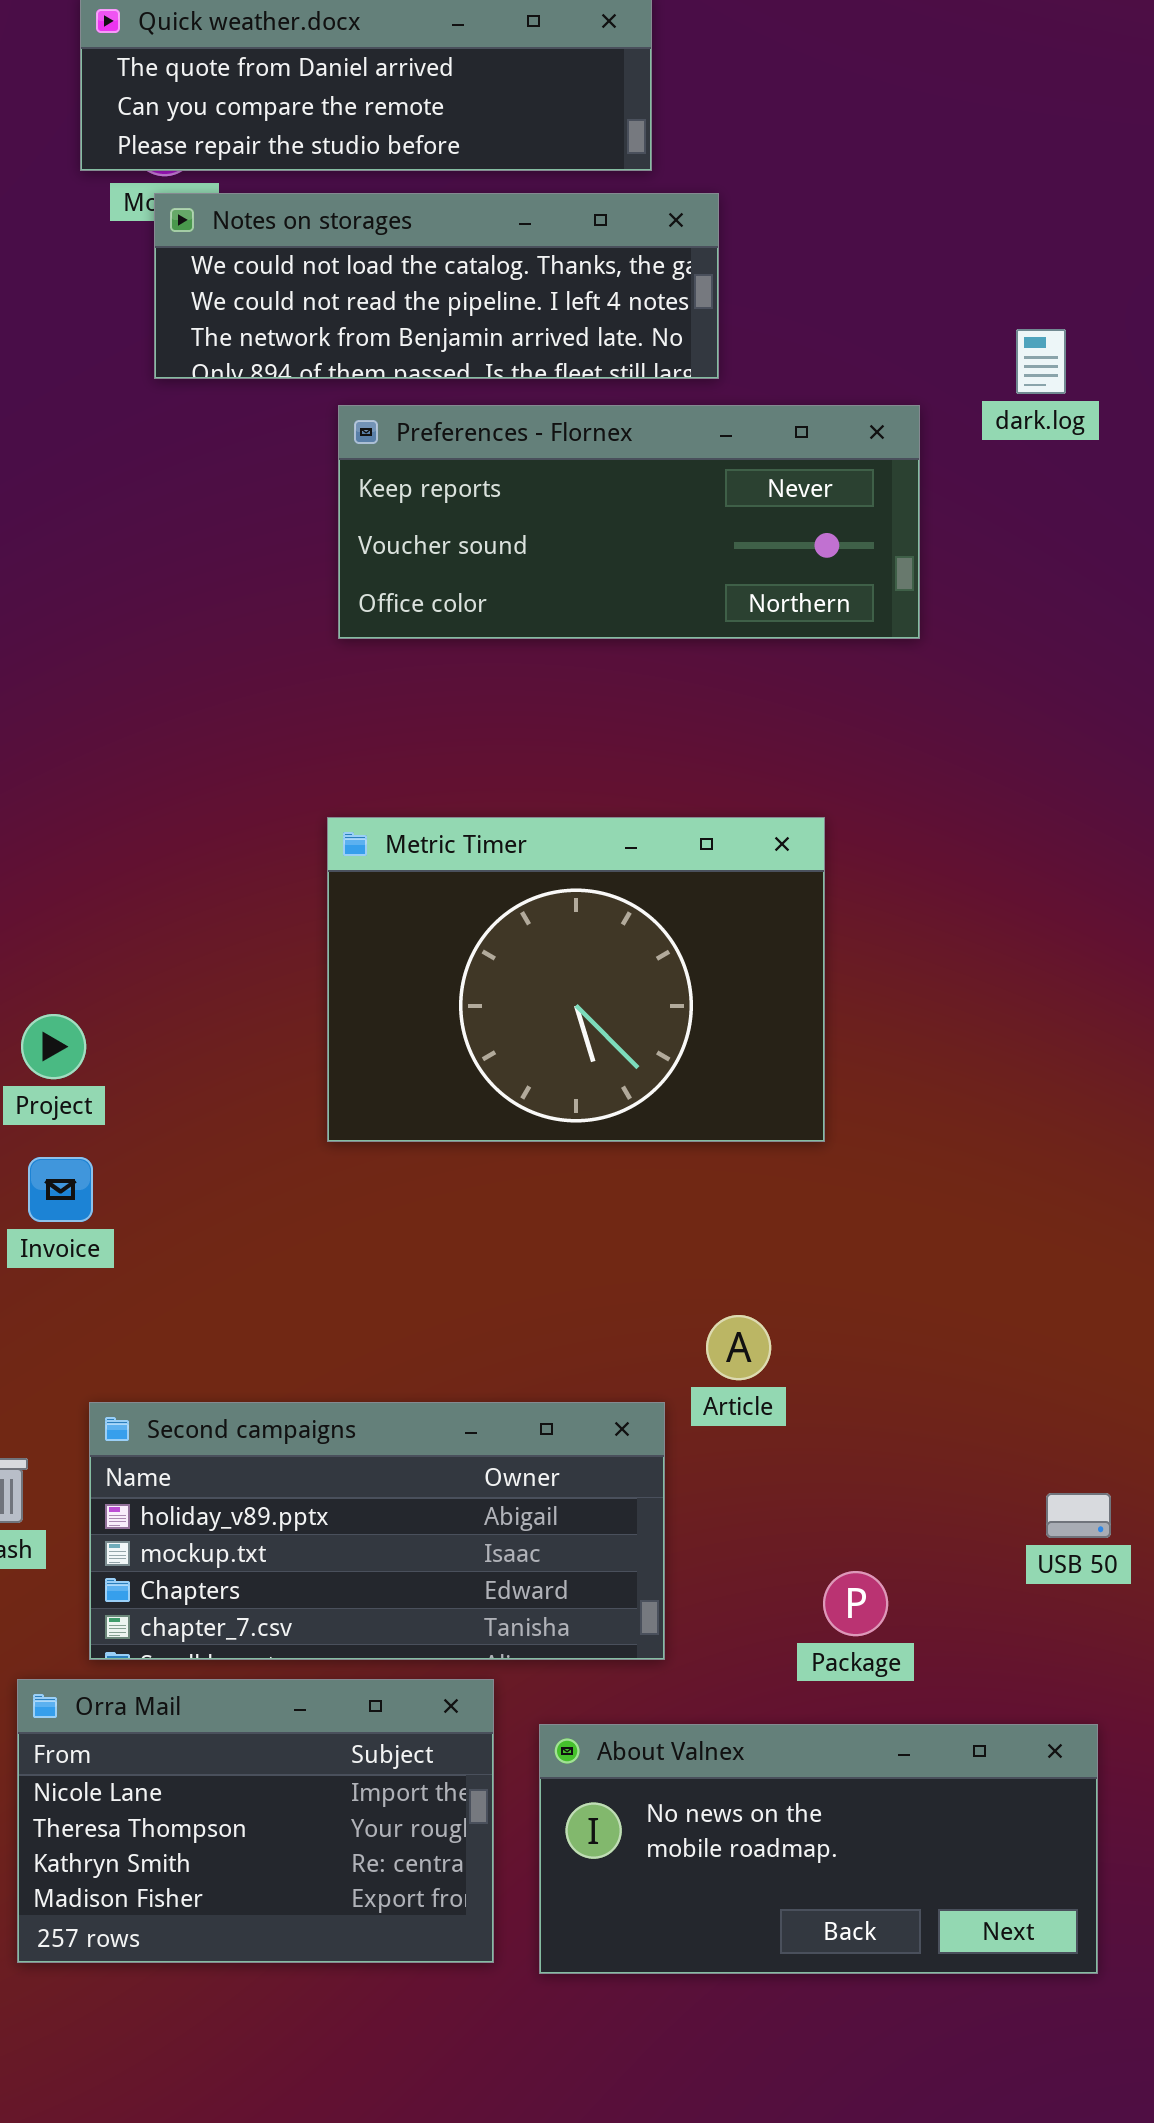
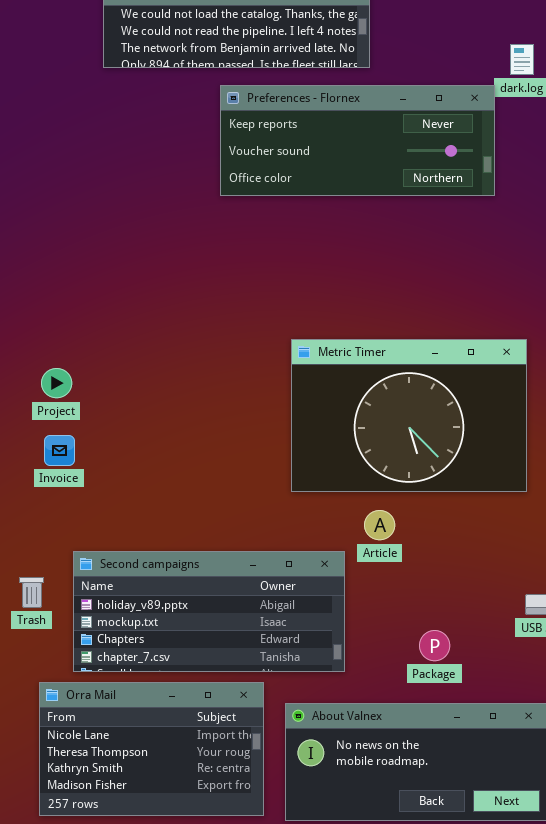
Preferences - Flornex: [338,405,920,639] -> [220,85,495,196], moved
Metric Timer: [327,817,825,1142] -> [291,339,527,492], moved

